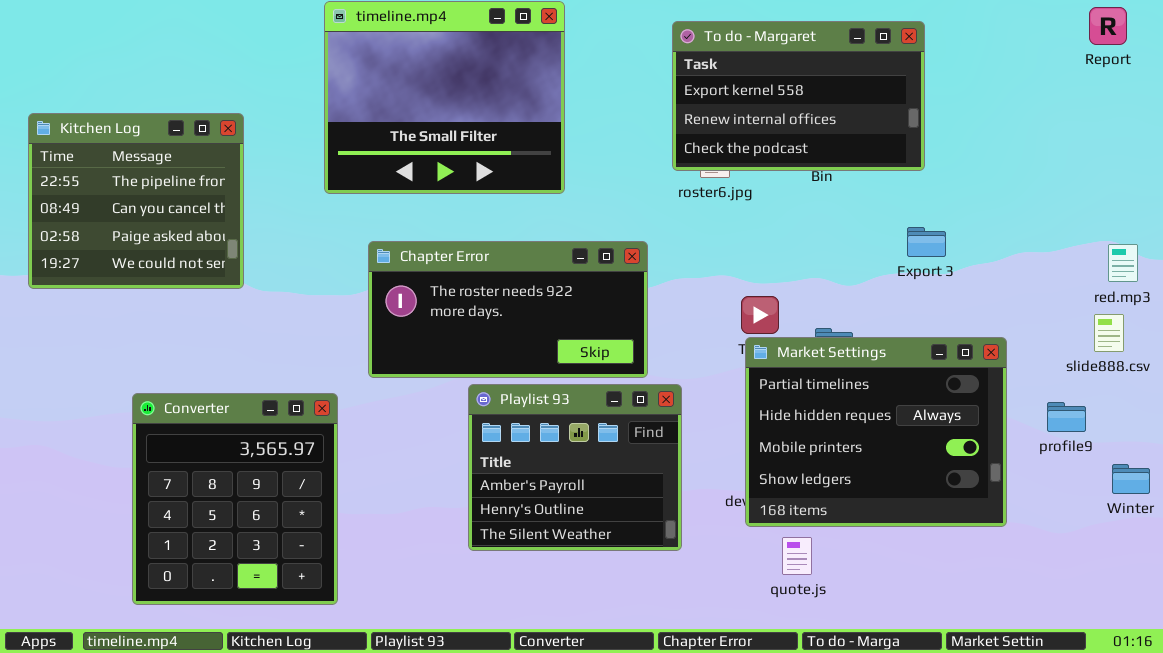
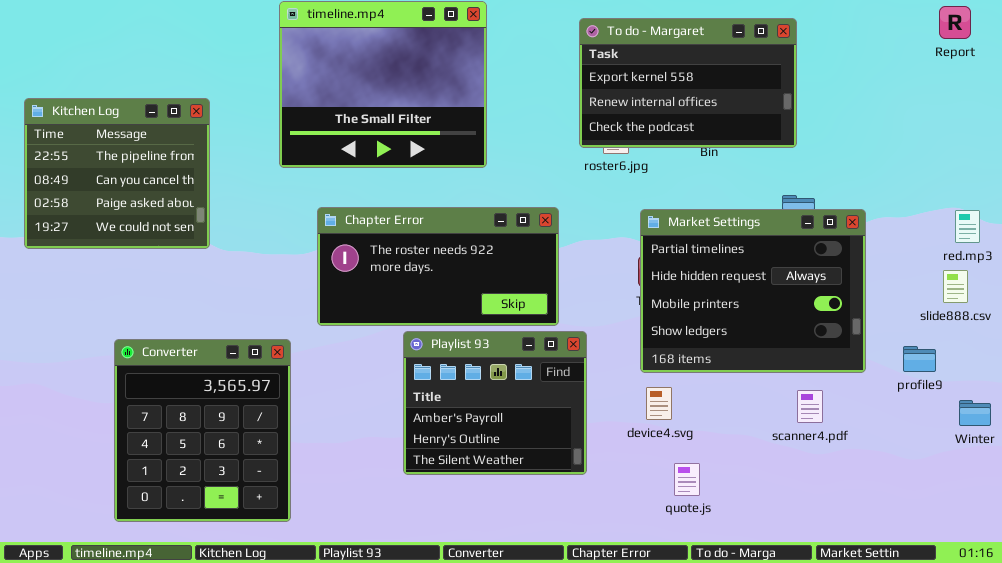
Market Settings: [745,337,1007,527] -> [640,209,866,373], moved

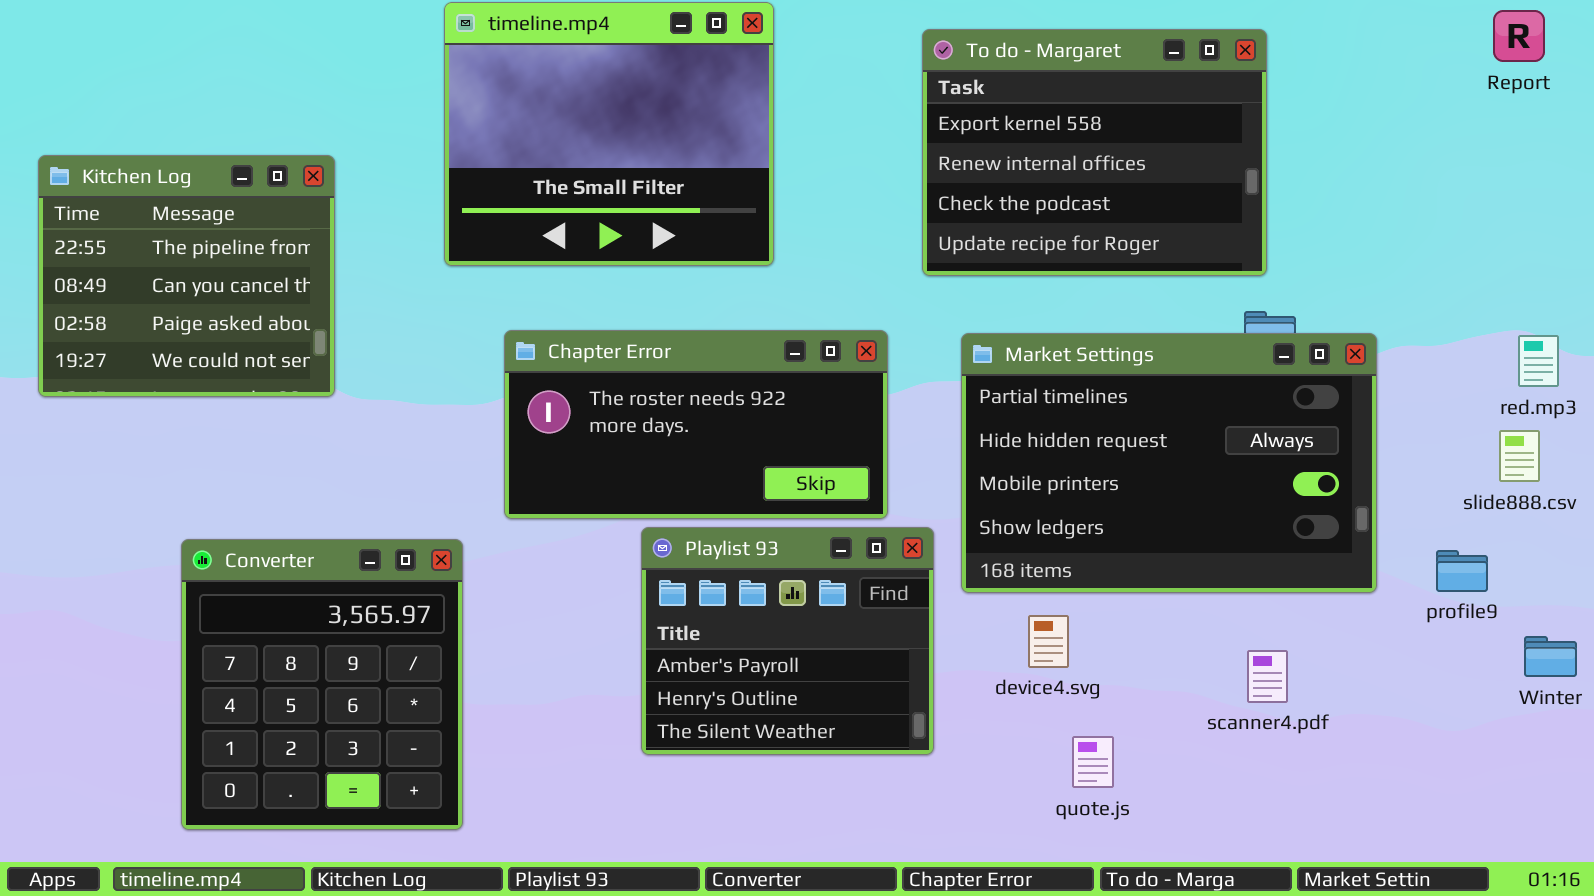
To do - Margaret: [579,18,797,148] -> [922,29,1267,276], resized
Market Settings: [640,209,866,373] -> [961,333,1377,593], resized
scanner4.pdf: [797,390,823,423] -> [1247,650,1288,703], moved

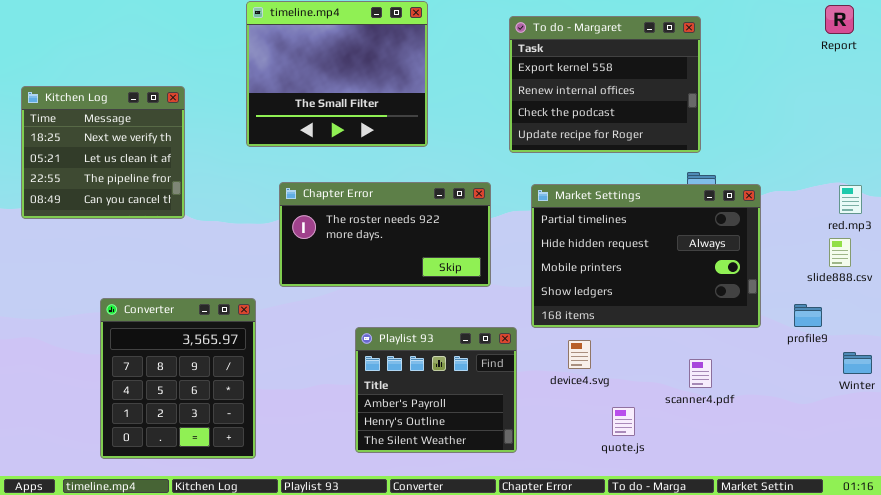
Kitchen Log: [38,155,335,397] -> [21,86,185,219], scrolled up 2 rows
Playlist 93: [641,527,934,755] -> [355,327,517,453], moved
quote.js: [1072,736,1114,788] -> [612,407,635,436], moved

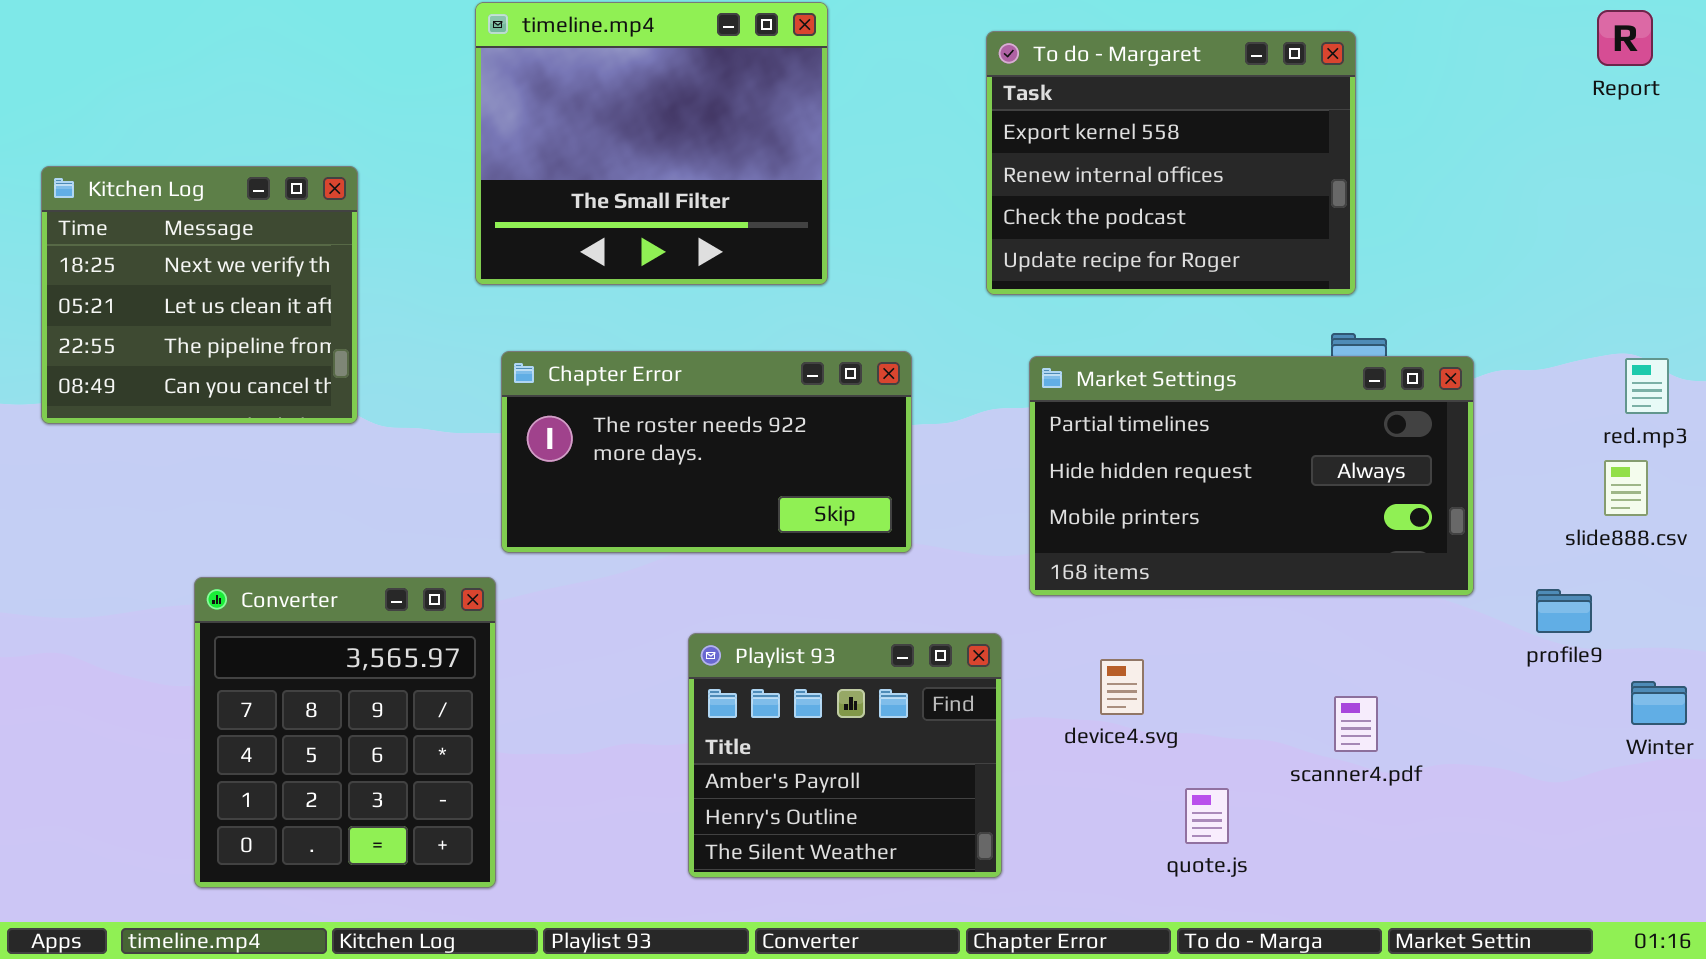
Chapter Error: [279,182,491,287] -> [501,351,912,553], moved
Market Settings: [531,184,761,328] -> [1029,356,1474,596], resized

